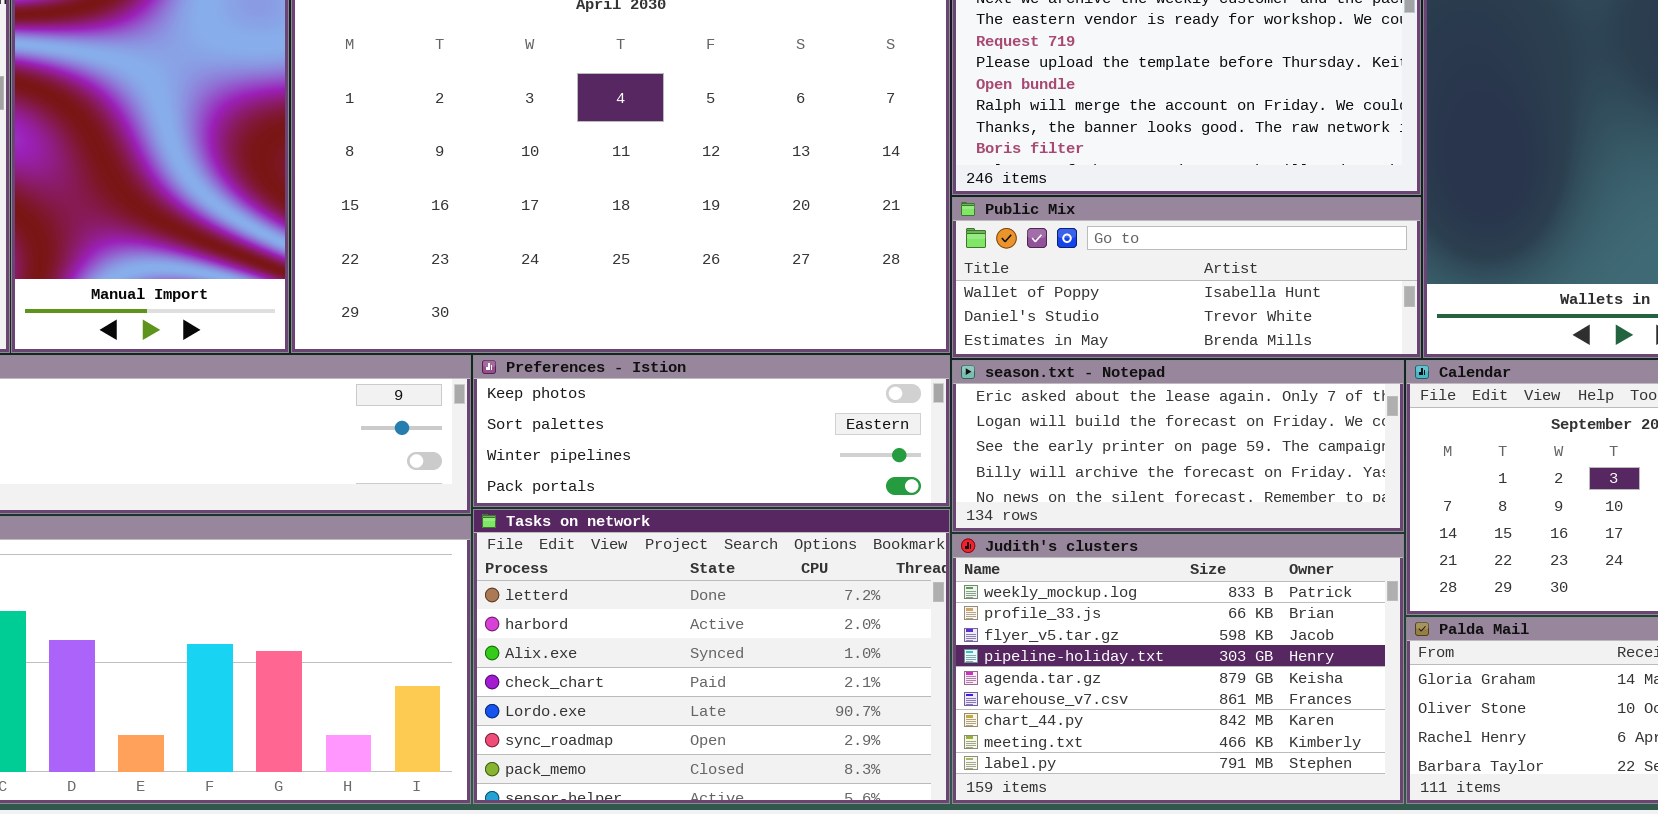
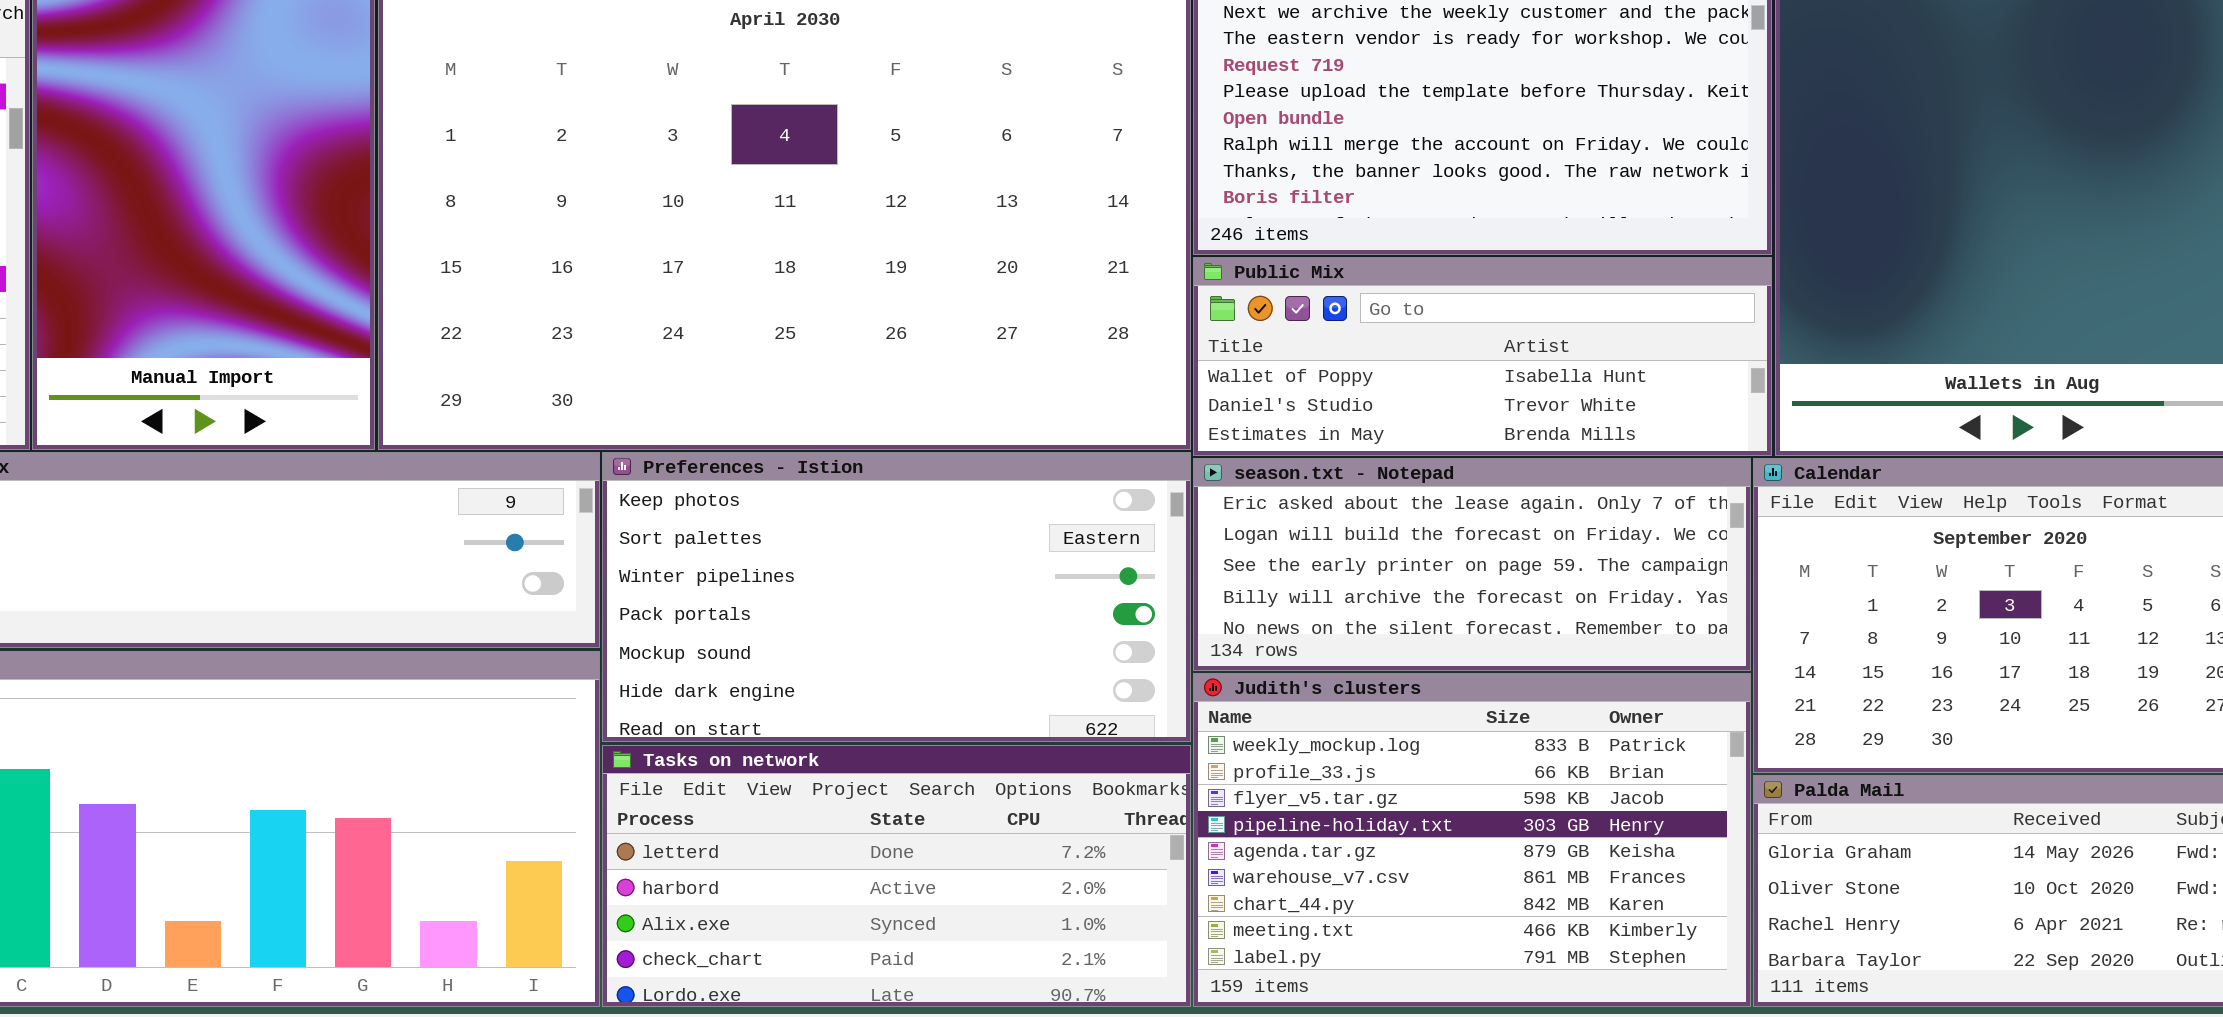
Preferences - Istion: [473,355,950,507] -> [602,452,1191,742], resized
Tasks on network: [473,509,950,804] -> [602,745,1191,1007], resized

